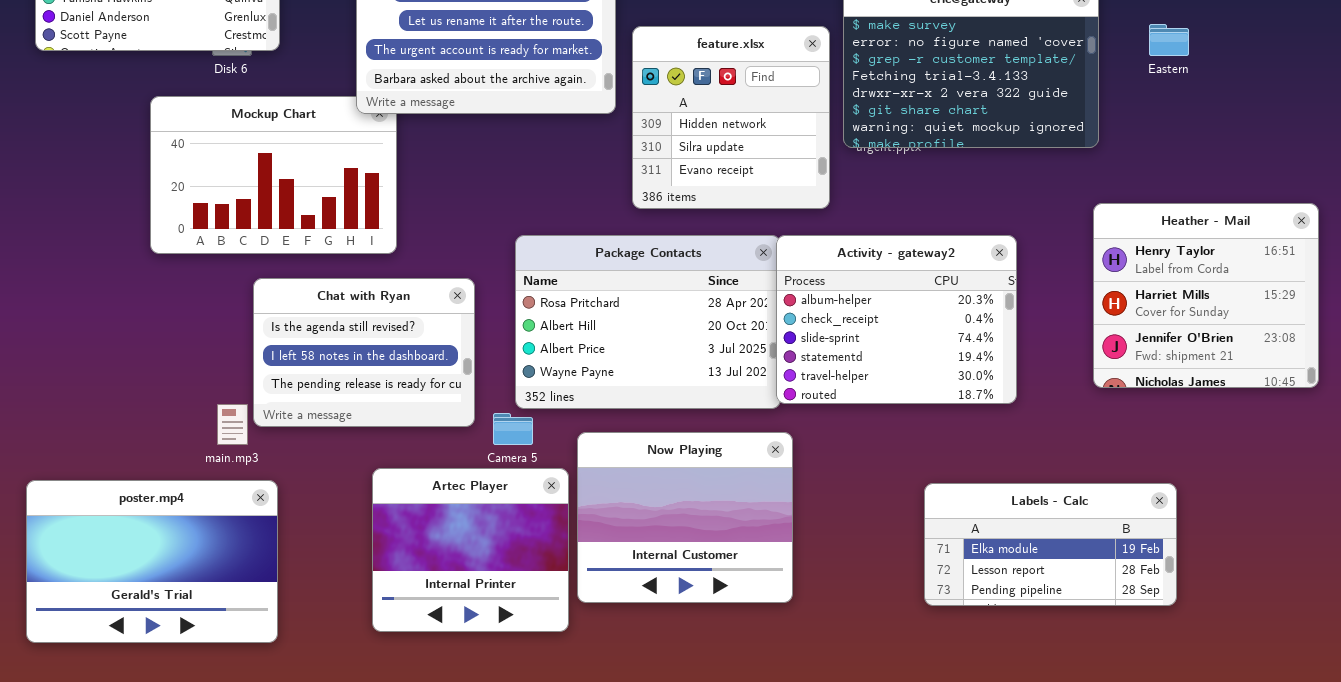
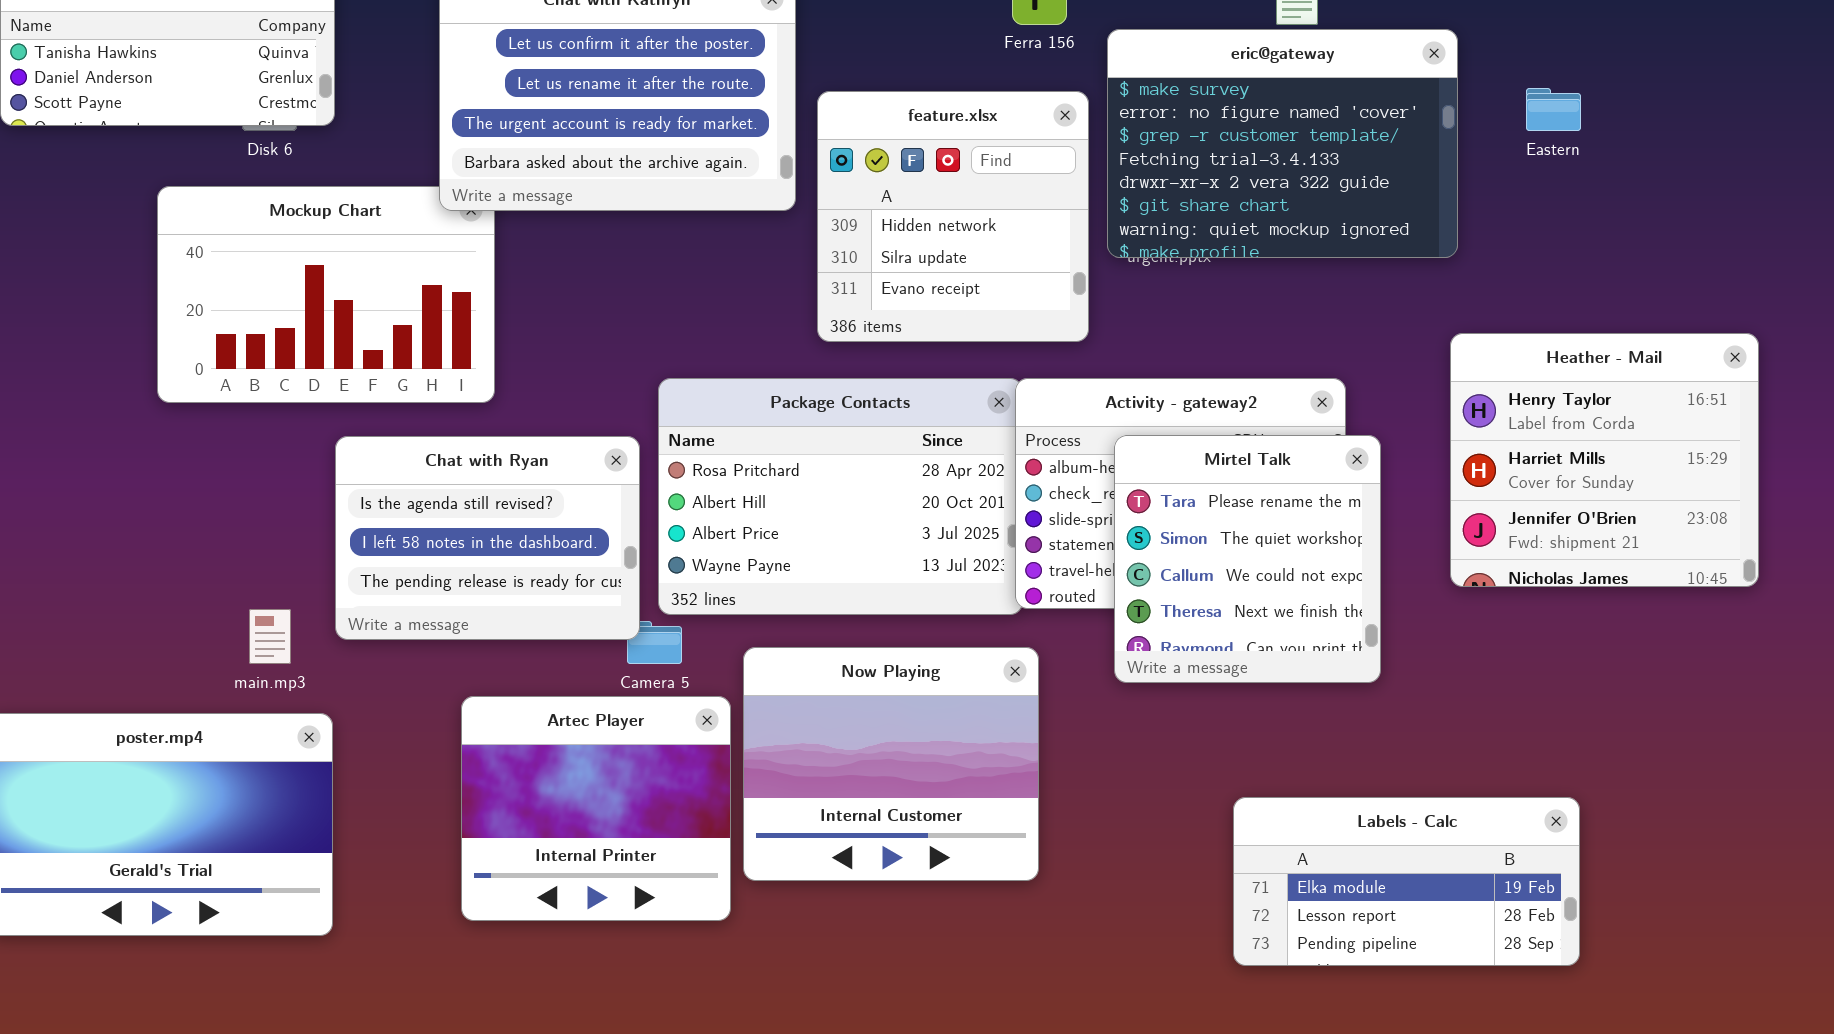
Mirtel Talk: none -> [1114,435,1381,683], opened
Chat with Ryan: [253,278,475,427] -> [335,436,640,640], moved
Labels - Calc: [924,483,1177,606] -> [1233,797,1580,966], moved

